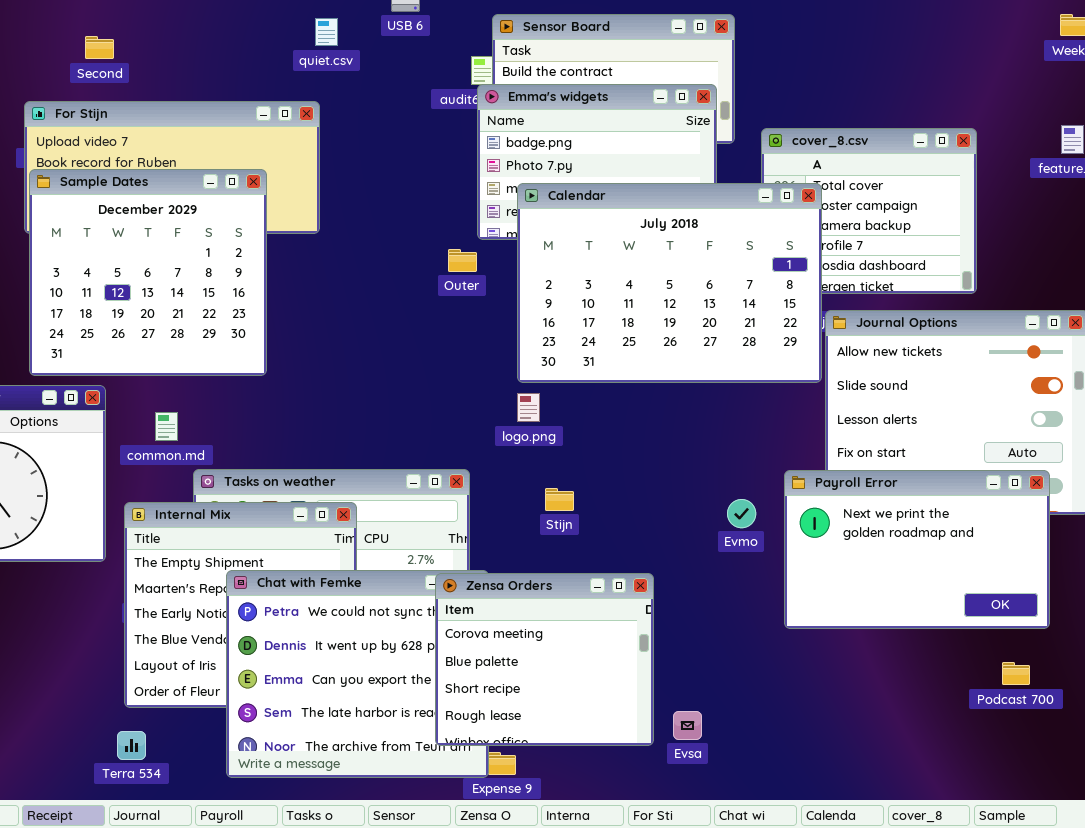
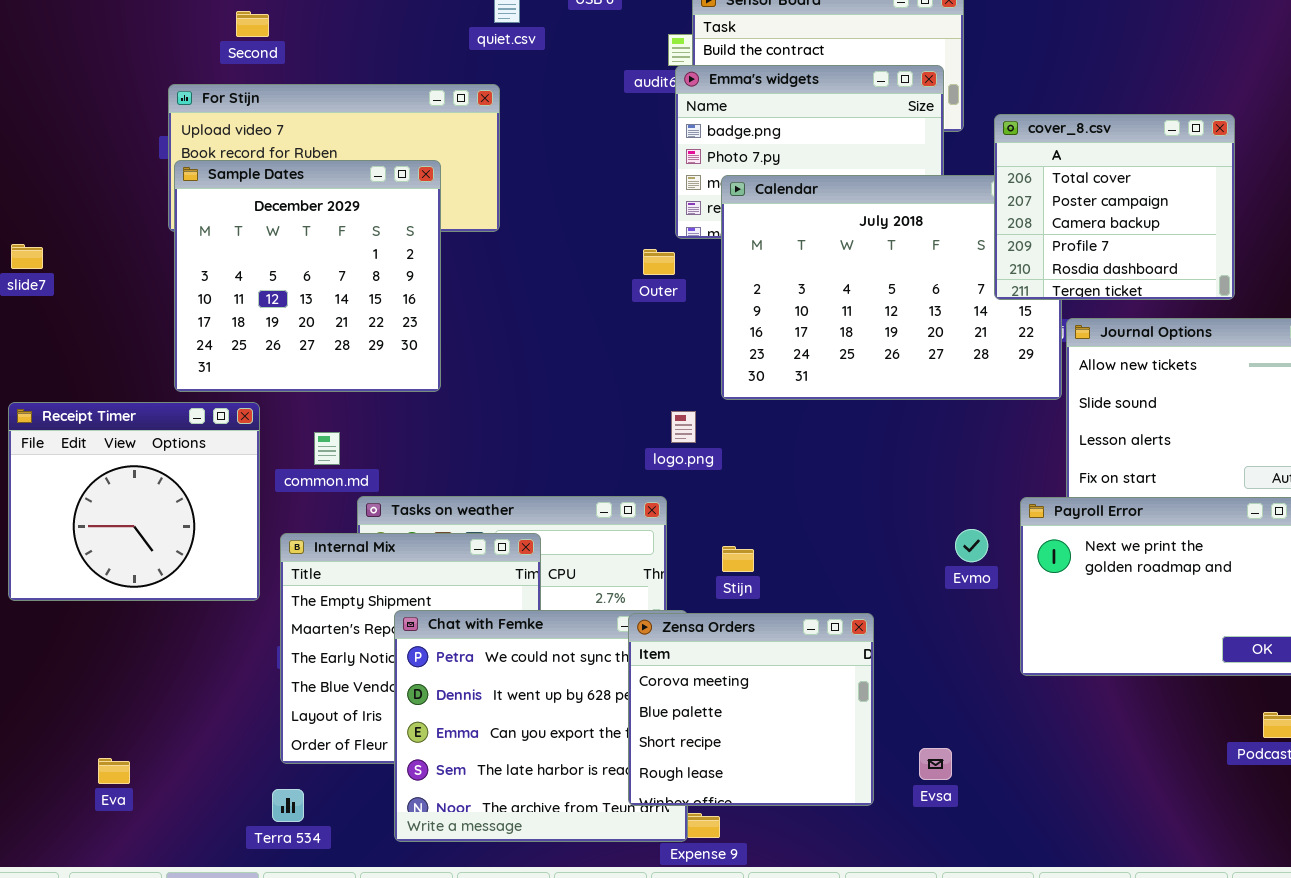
cover_8.csv: [761,128,977,294] -> [994,114,1235,300], raised
logo.png: [517,393,540,422] -> [671,411,696,443], moved
Stijn: [545,488,574,511] -> [722,546,754,572], moved
Evsa: [673,711,702,740] -> [919,748,952,780], moved

